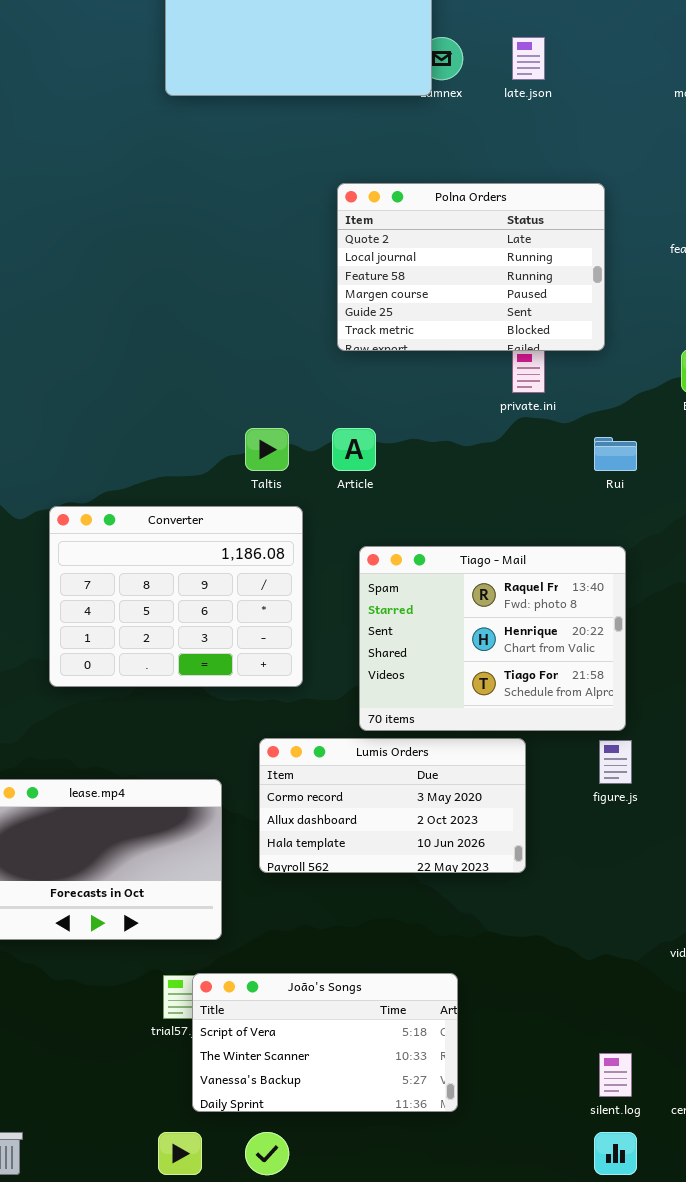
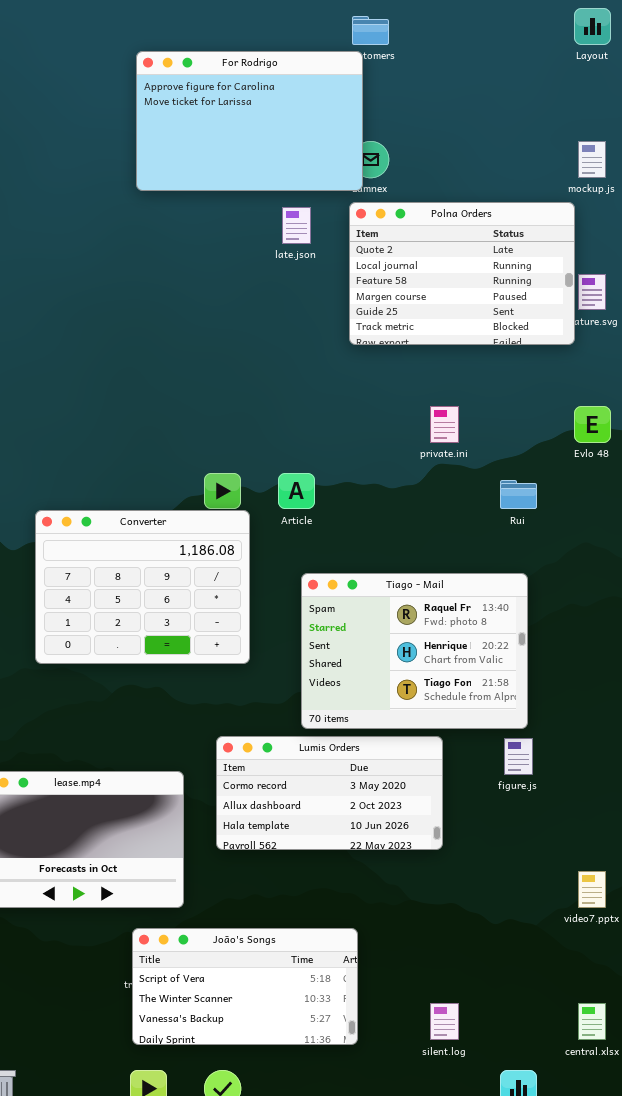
late.json: [512,37,545,80] -> [282,207,311,244], moved
Polna Orders: [337,183,605,351] -> [349,202,575,345], moved
Converter: [49,506,303,687] -> [35,510,250,664], moved
João's Songs: [192,973,458,1112] -> [132,928,358,1045], moved
silent.log: [599,1053,632,1097] -> [430,1003,459,1040], moved

